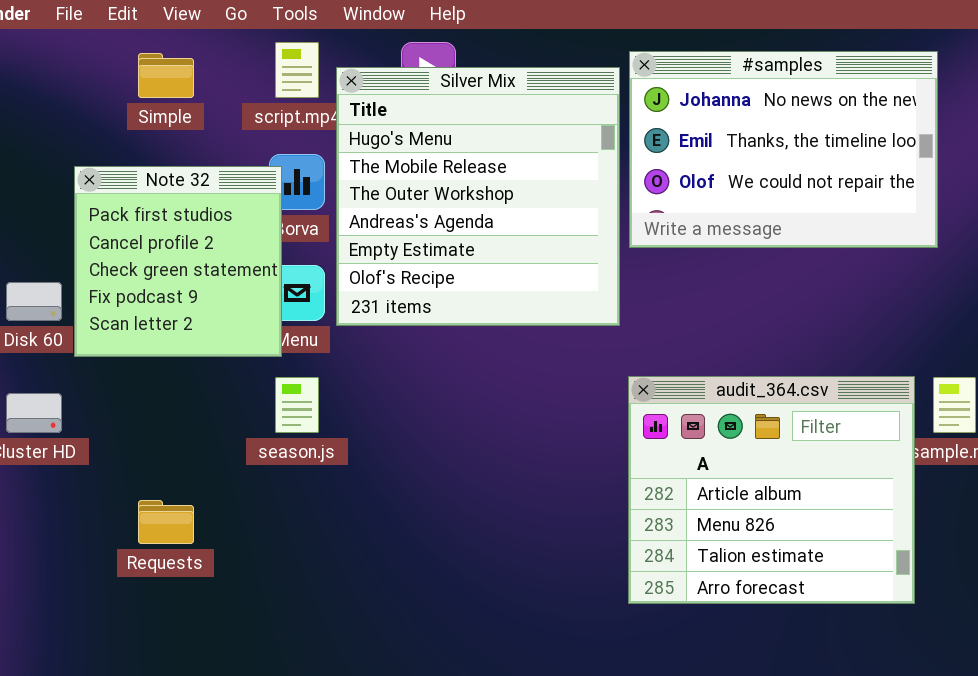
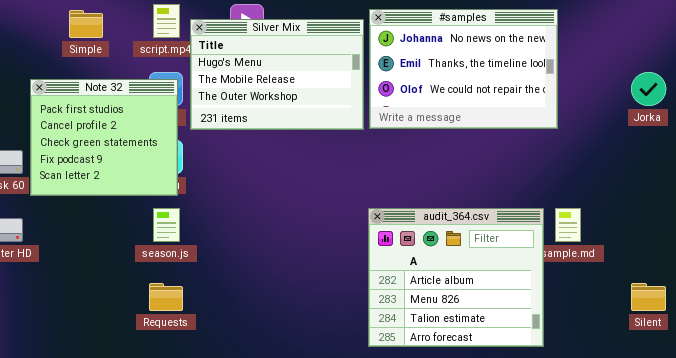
Silver Mix: [336,67,620,326] -> [190,19,364,130], resized
Note 32: [74,166,282,357] -> [30,79,178,196], resized
Requests: [138,500,194,544] -> [149,283,183,311], moved

